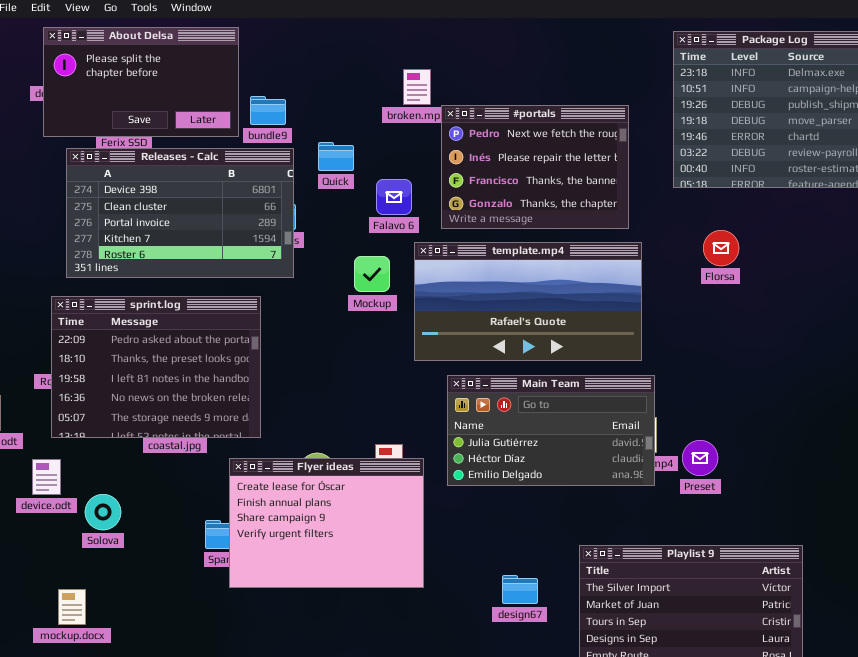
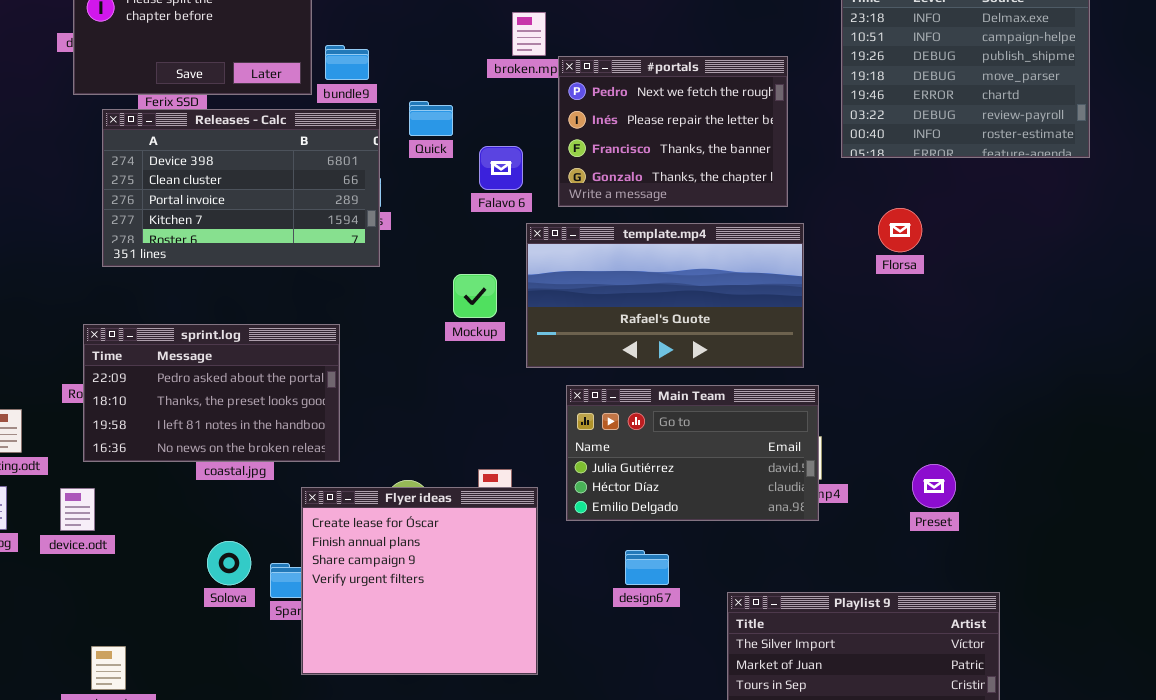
Mockup: [354,256,390,292] -> [453,274,497,318], moved
sprint.log: [51,296,261,438] -> [83,324,340,462], resized
Preset: [682,440,718,476] -> [912,464,956,508], moved
Flyer ideas: [229,458,424,588] -> [301,487,538,675], resized
Solova: [85,494,121,530] -> [207,541,251,585], moved
design67: [502,575,538,604] -> [625,550,669,585], moved

